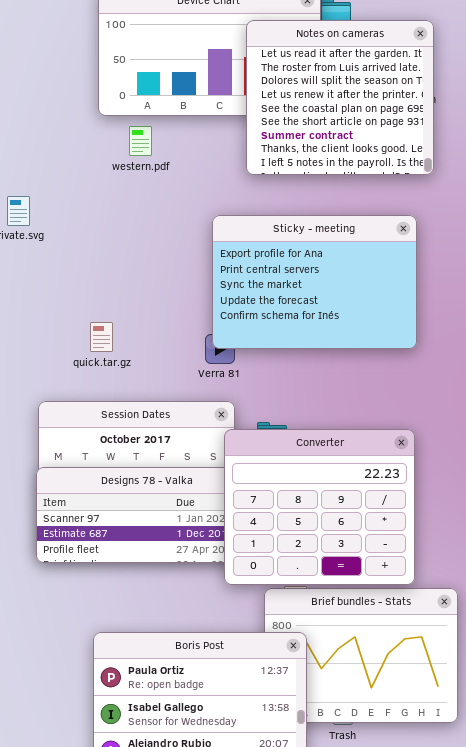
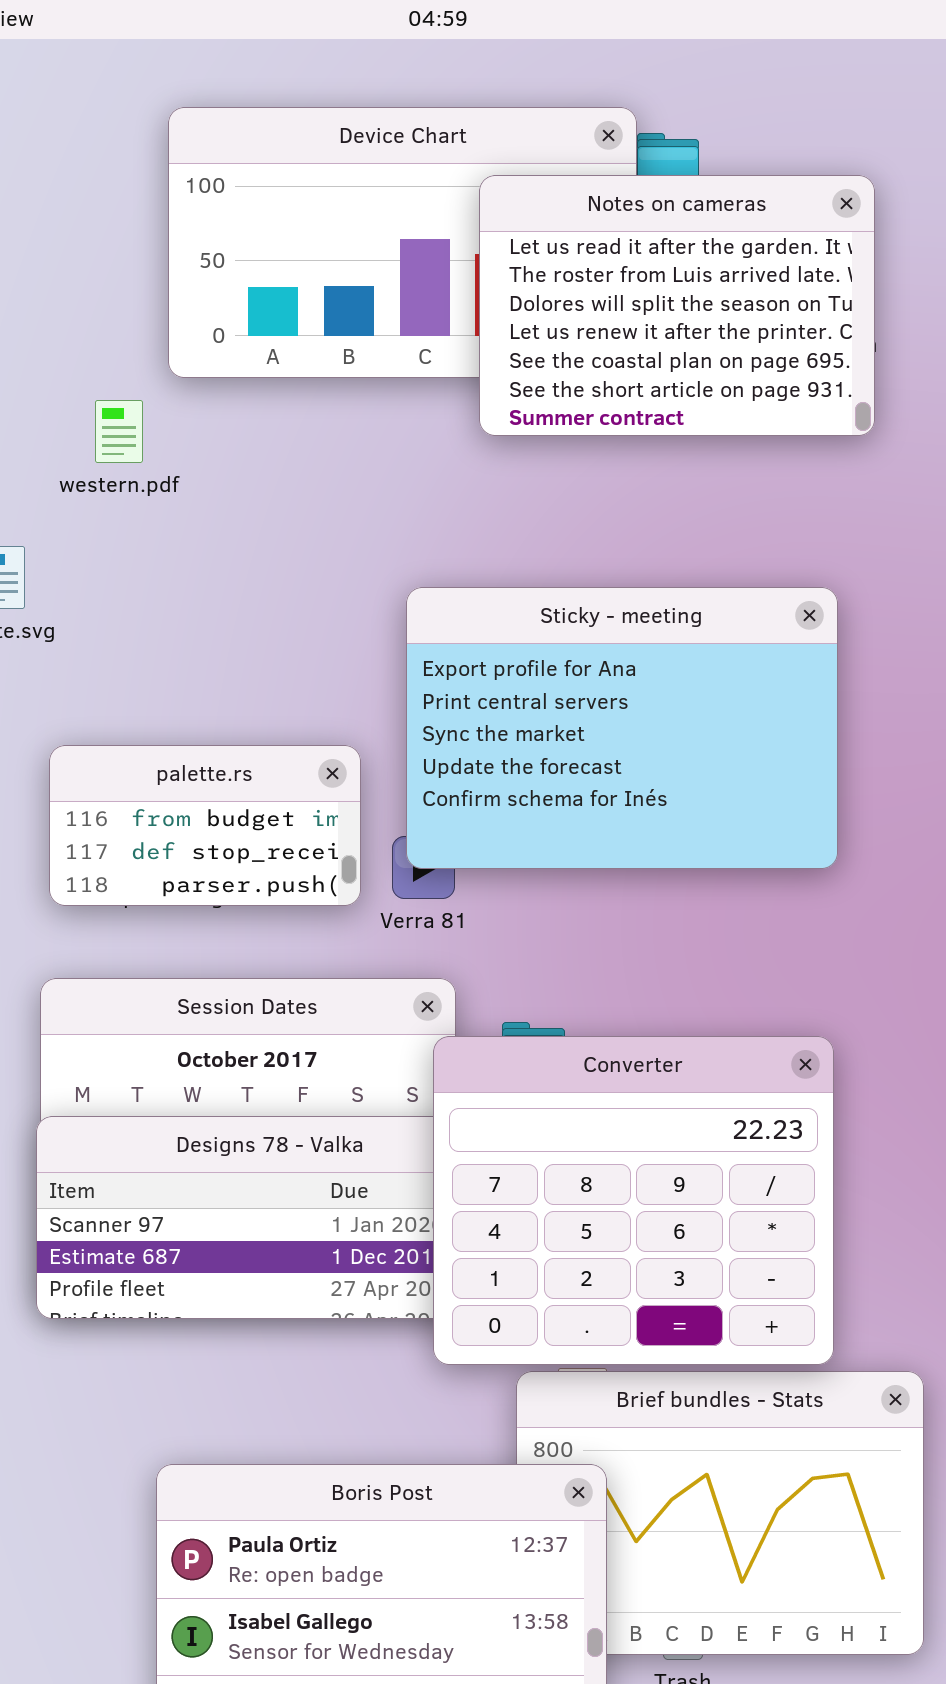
Notes on cameras: [246,20,434,175] -> [479,175,875,436], resized
western.pdf: [129,126,152,156] -> [95,400,143,463], moved
palette.rs: none -> [49,745,361,906], opened

